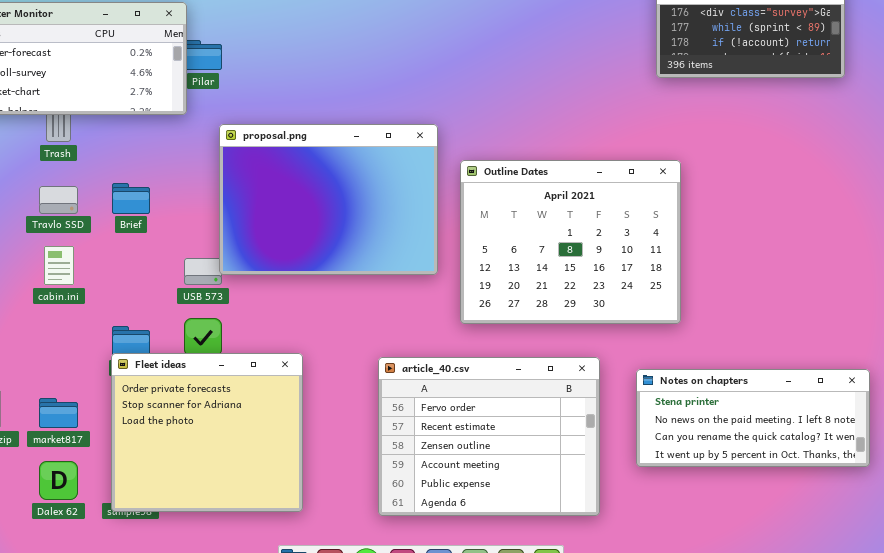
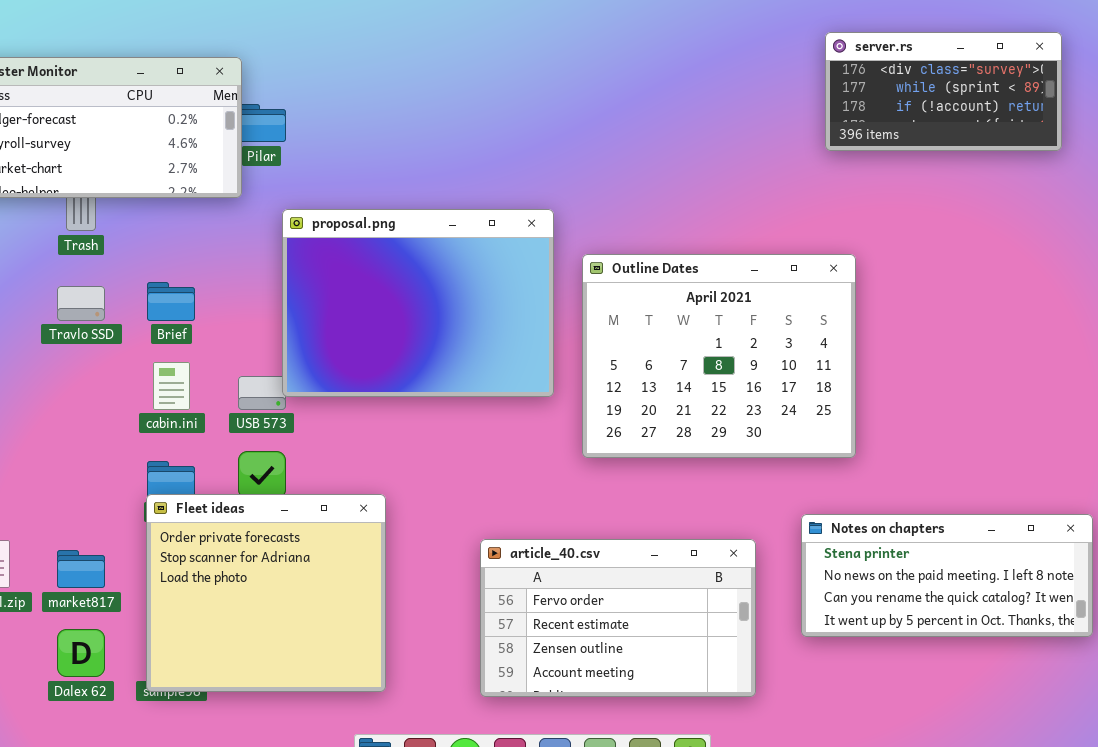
cabin.ini: [44,246,74,285] -> [153,362,190,410], moved
article_40.csv: [378,357,600,516] -> [480,539,756,697], resized

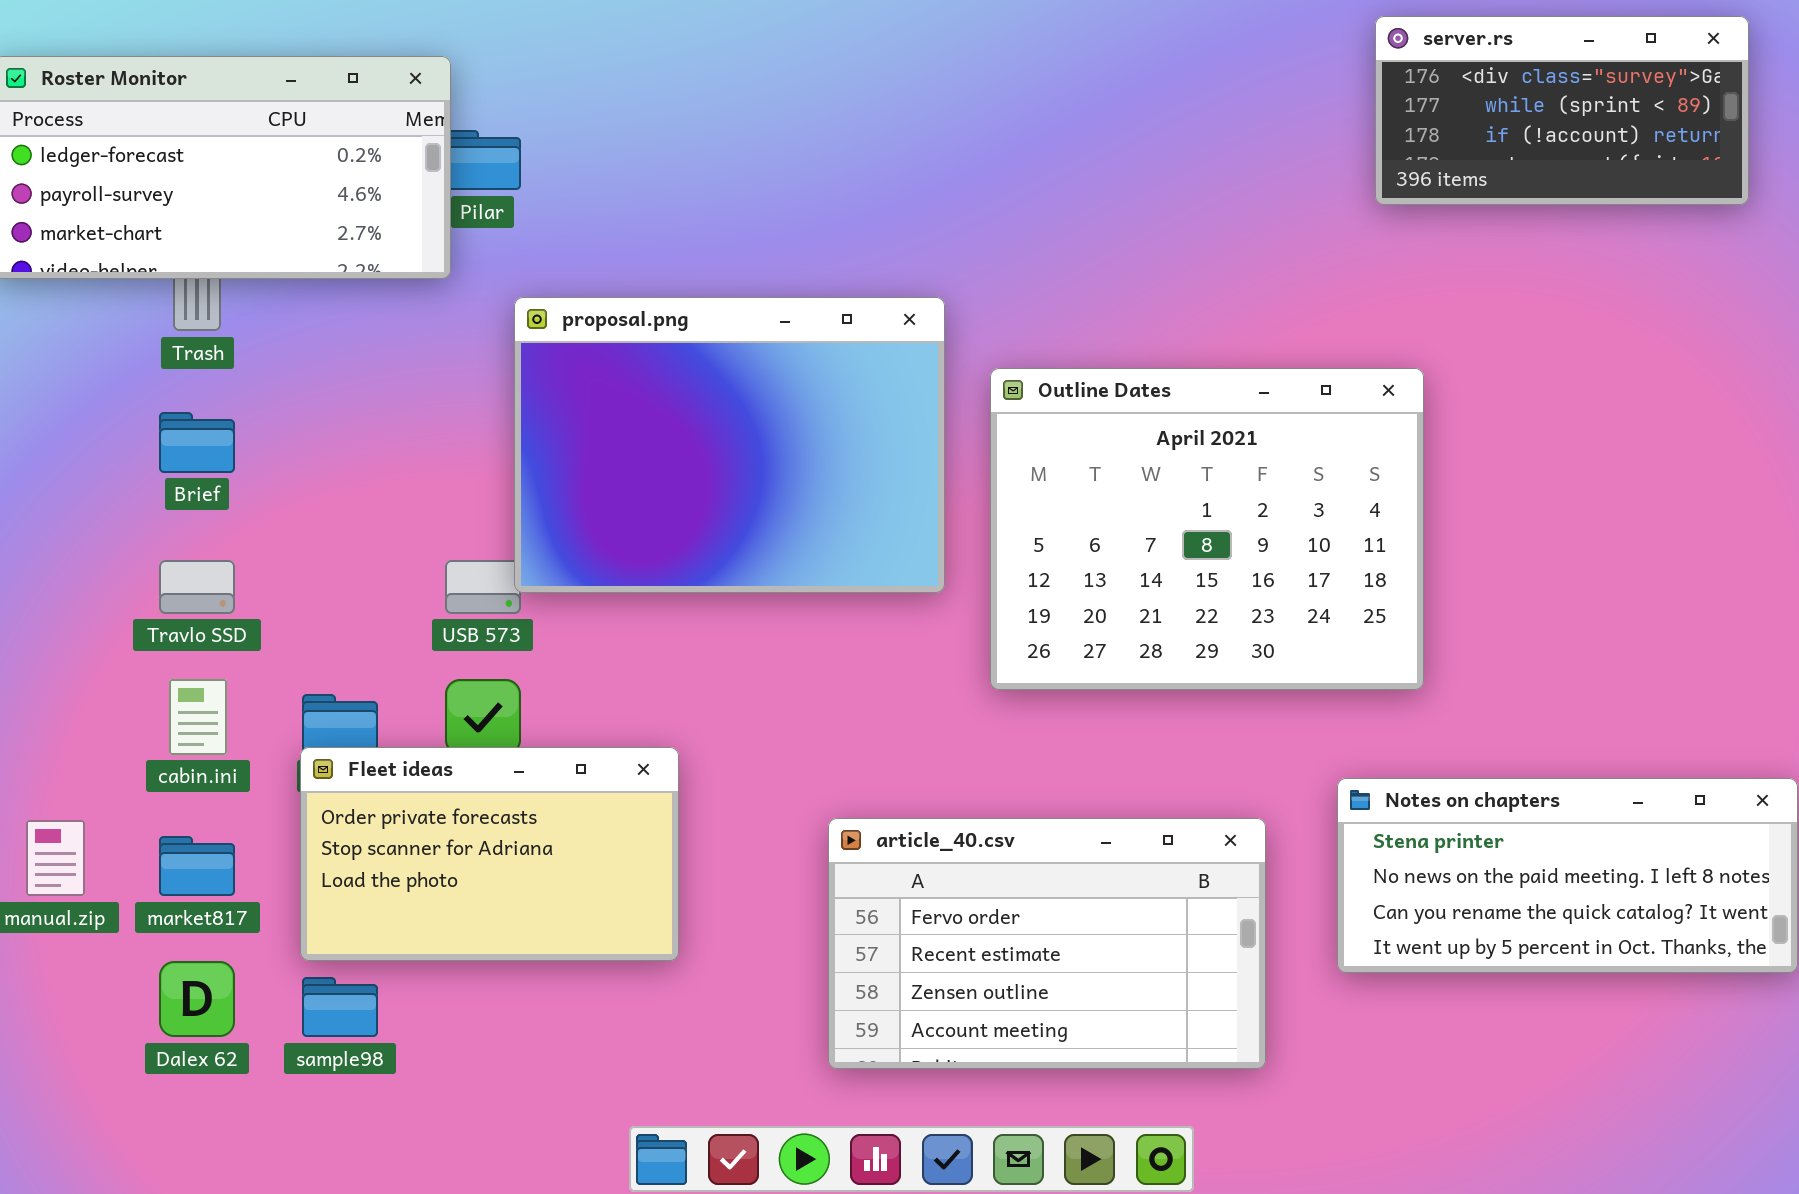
Brief: [147,282,195,321] -> [159,412,235,473], moved
Travlo SSD: [57,286,105,321] -> [159,560,235,614], moved
cabin.ini: [153,362,190,410] -> [169,679,227,755], moved
Fleet ideas: [146,494,386,692] -> [300,747,679,961], resized

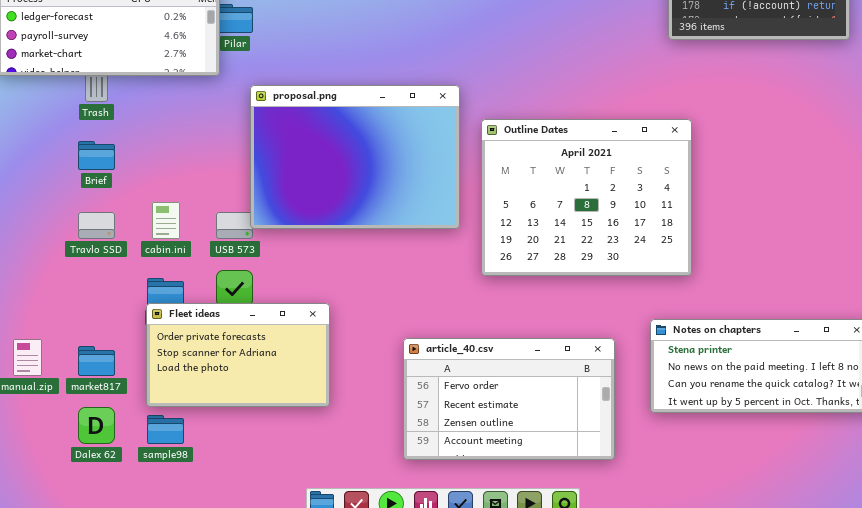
cabin.ini: [169,679,227,755] -> [152,202,180,239], moved

